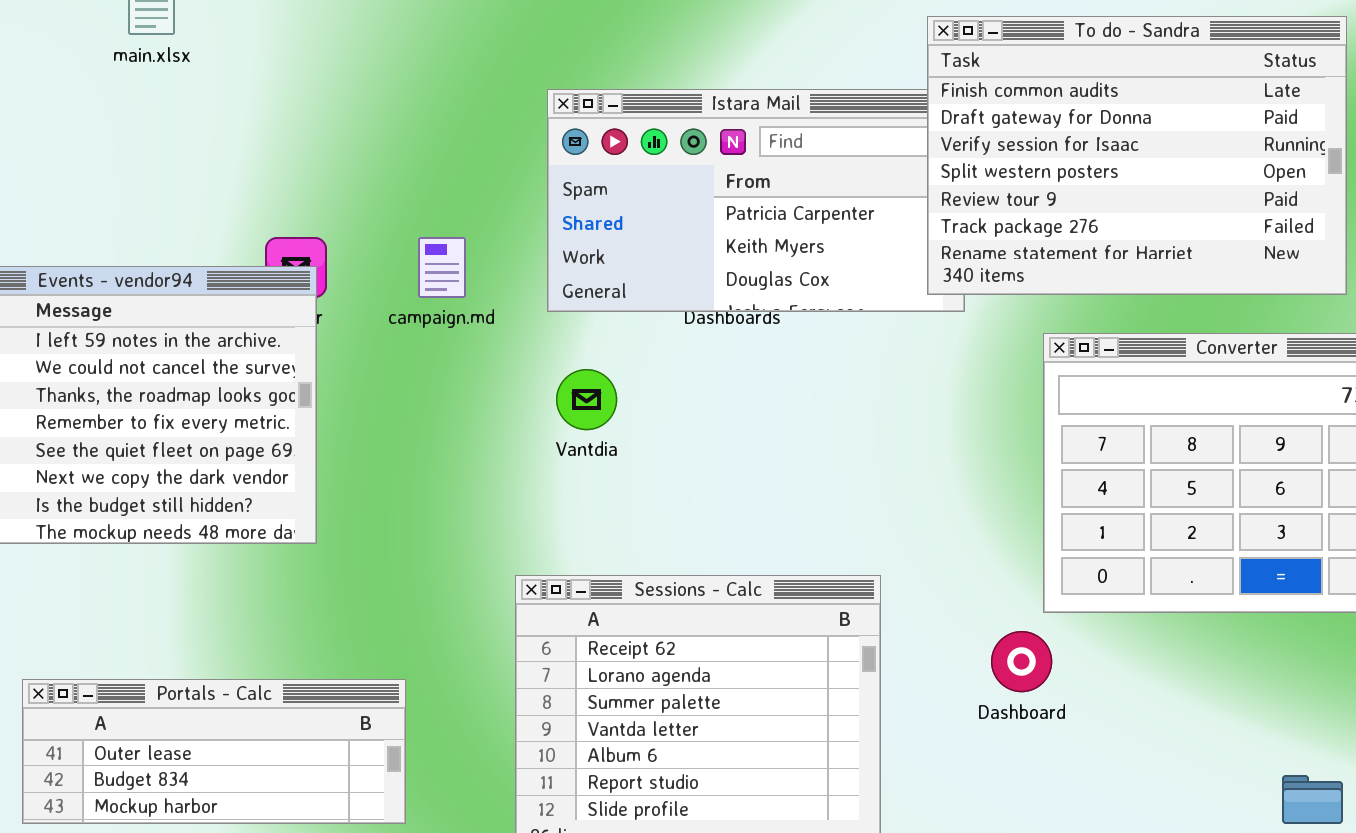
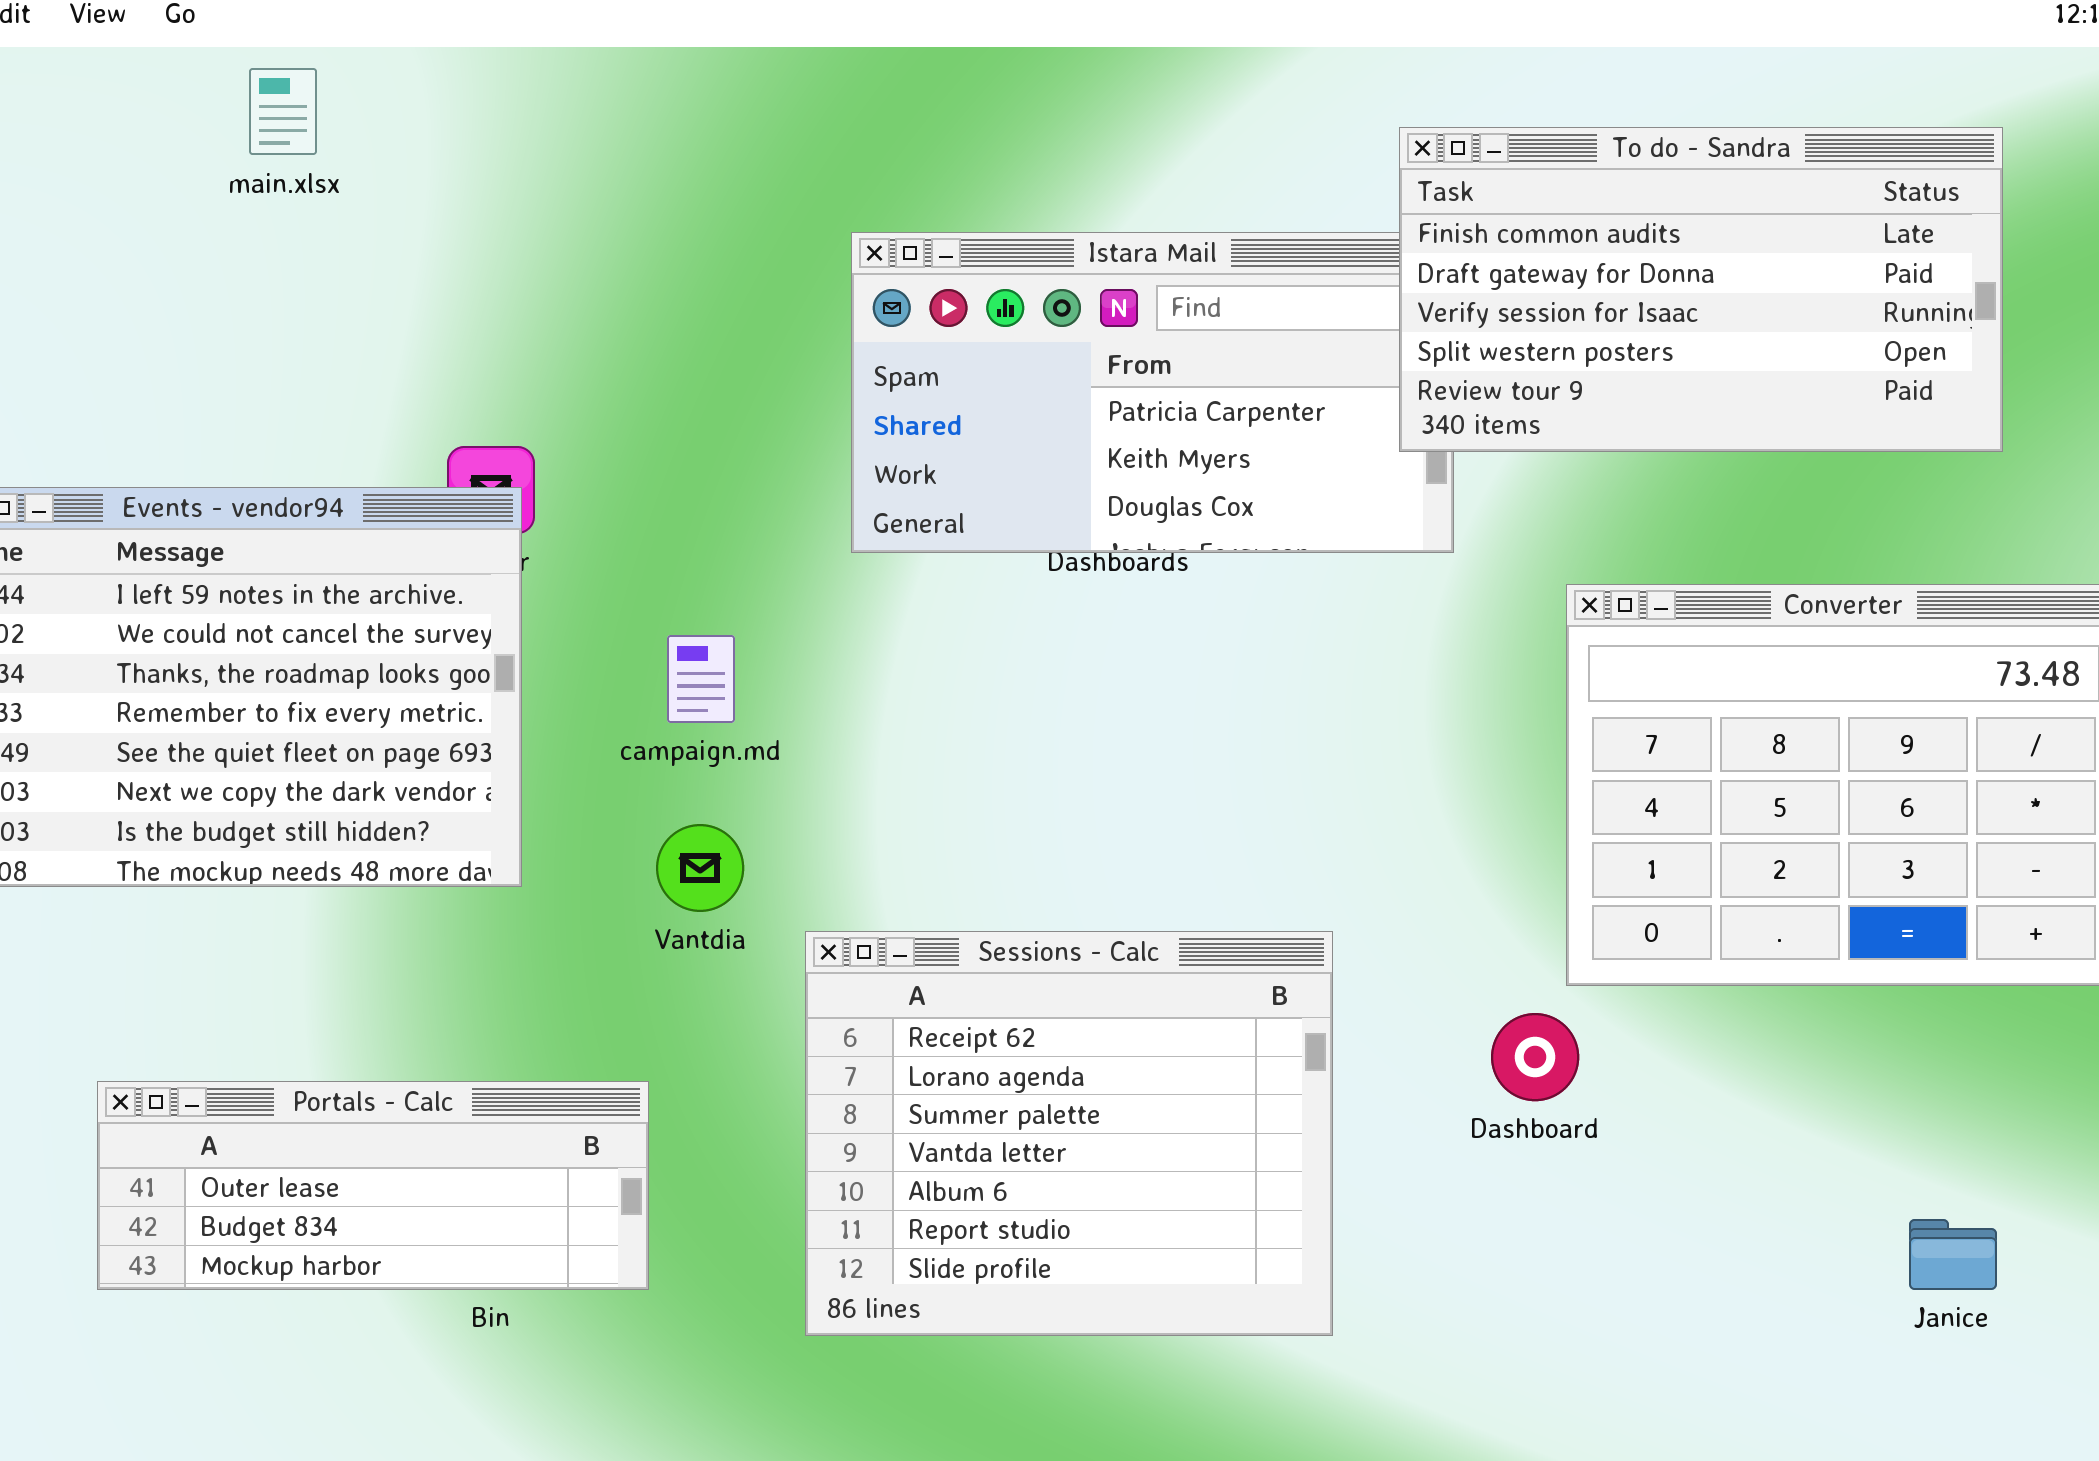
To do - Sandra: [927,16,1347,295] -> [1399,127,2003,452], resized
campaign.md: [418,237,466,298] -> [667,635,735,723], moved
Vantdia: [556,369,617,430] -> [656,824,744,912], moved

